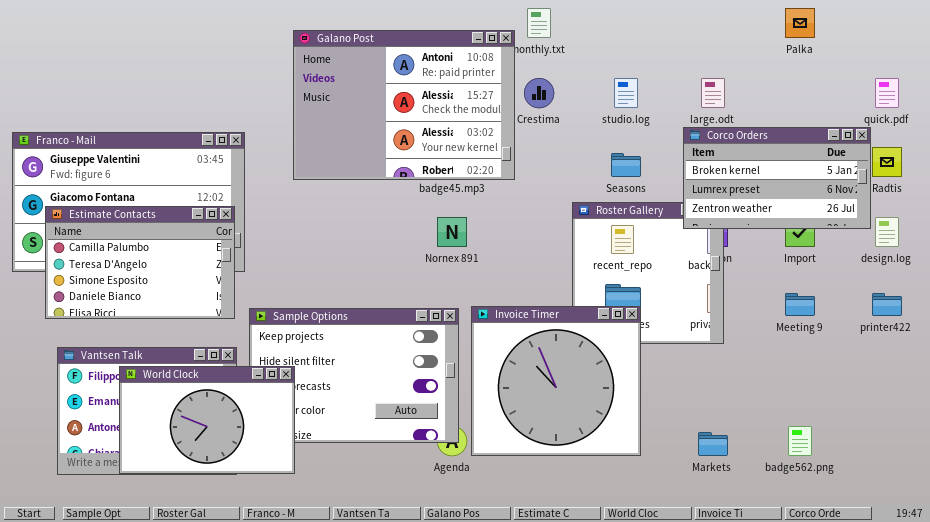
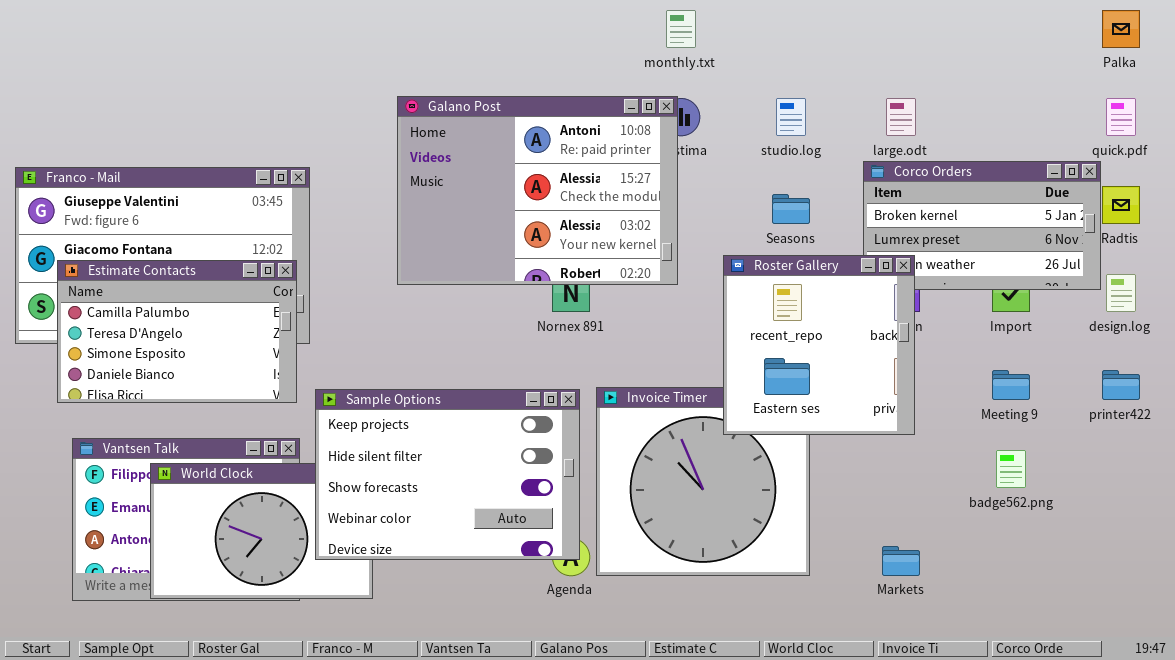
Palka: [785,8,815,38] -> [1102,10,1140,48], moved
Galano Post: [293,30,515,180] -> [397,96,678,285], moved
Roster Gallery: [572,202,724,344] -> [723,255,915,435], raised
Sample Options: [249,308,459,443] -> [315,389,580,560], raised
badge562.png: [788,426,812,456] -> [996,450,1026,488], moved

